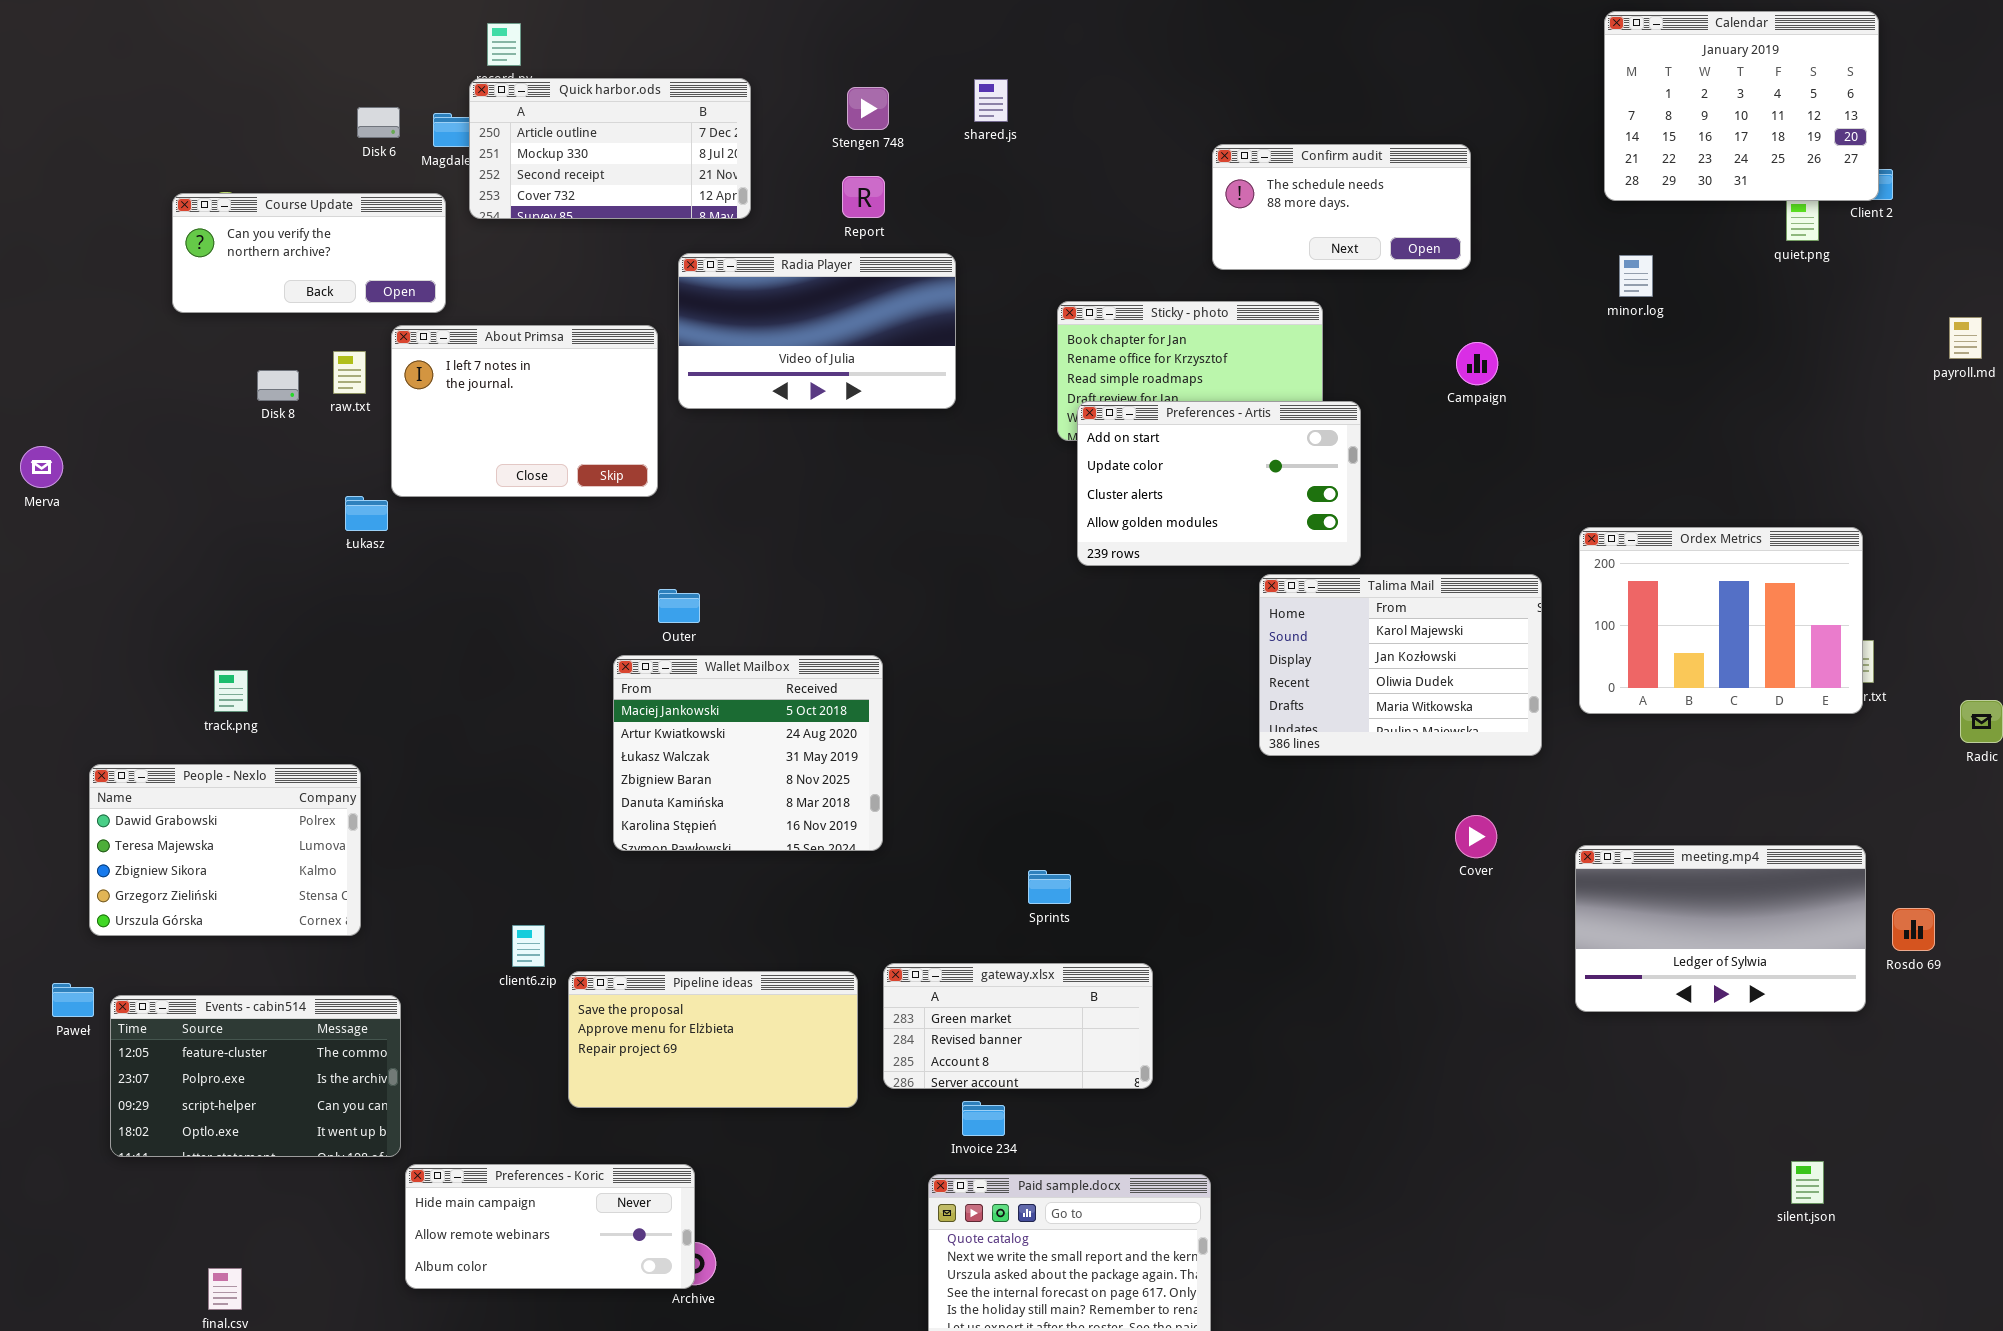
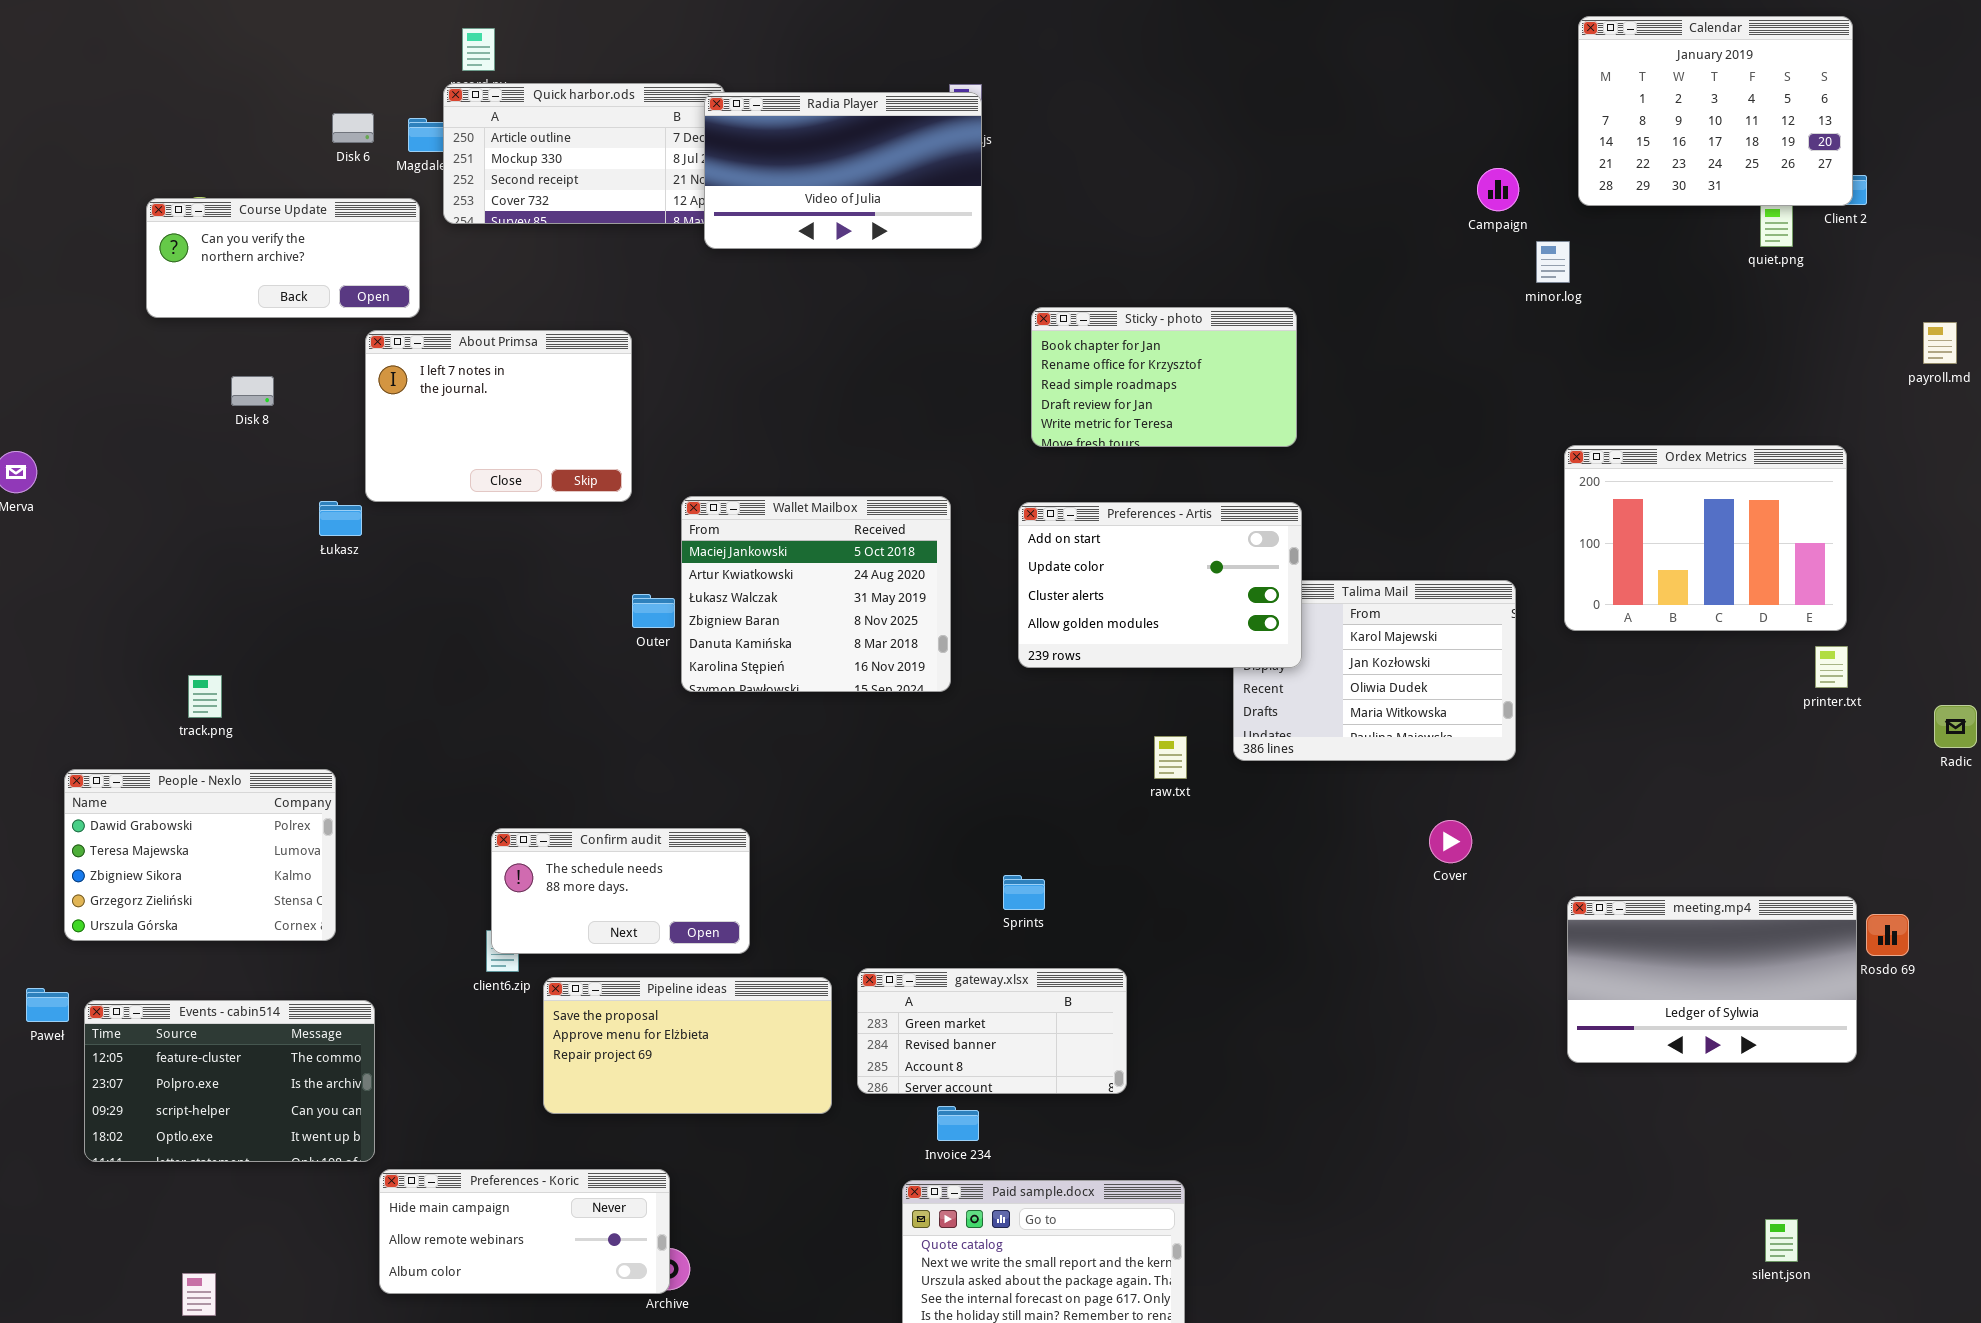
Confirm audit: [1212,144,1471,270] -> [491,828,750,954], moved
Radia Player: [678,253,956,409] -> [704,92,982,249], moved
minor.log: [1619,255,1653,297] -> [1536,241,1570,283], moved
Campaign: [1456,342,1498,385] -> [1477,168,1519,211], moved
raw.txt: [333,351,366,394] -> [1154,736,1187,779], moved
Preferences - Artis: [1077,401,1361,566] -> [1018,502,1302,668], moved
Ordex Metrics: [1579,527,1863,714] -> [1564,445,1847,631], moved
Wallet Mailbox: [613,655,883,851] -> [681,496,951,692], moved
meeting.mp4: [1575,845,1866,1012] -> [1567,896,1857,1063], moved
silent.json: [1791,1161,1824,1204] -> [1765,1219,1798,1262], moved

